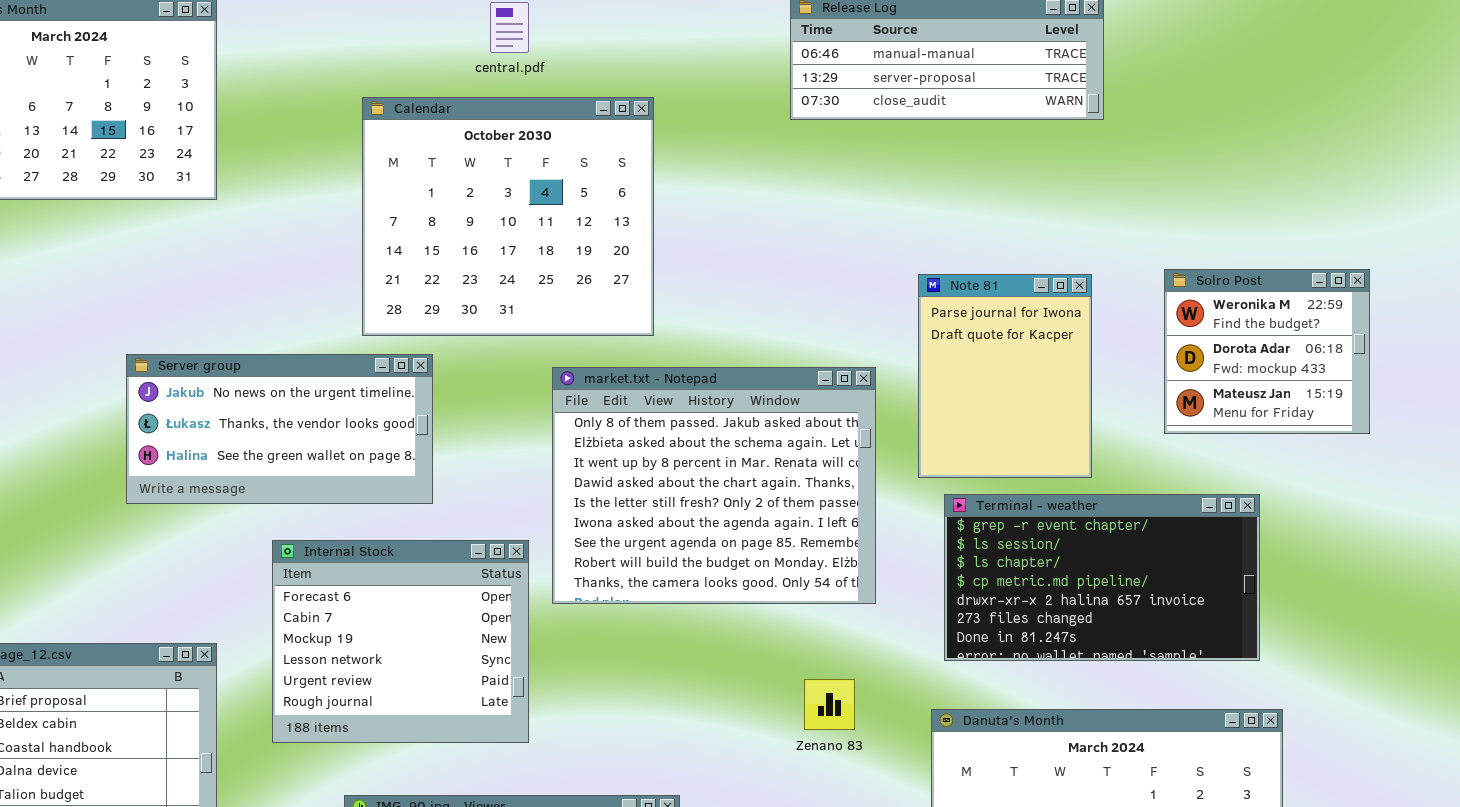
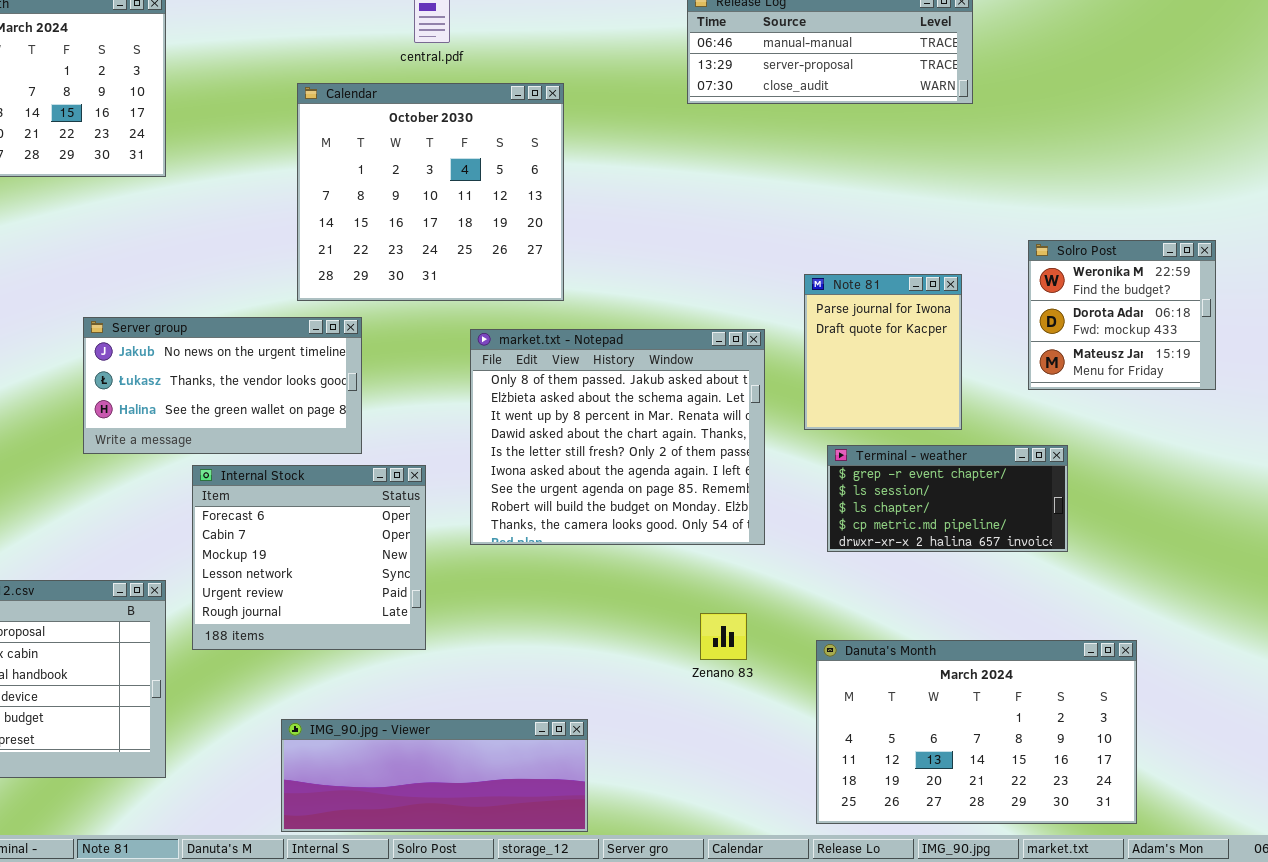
Note 81: [918,274,1092,478] -> [804,274,962,430], resized
Terminal - weather: [944,494,1260,661] -> [827,445,1068,552], resized
Internal Stock: [272,540,529,743] -> [192,465,426,650], moved

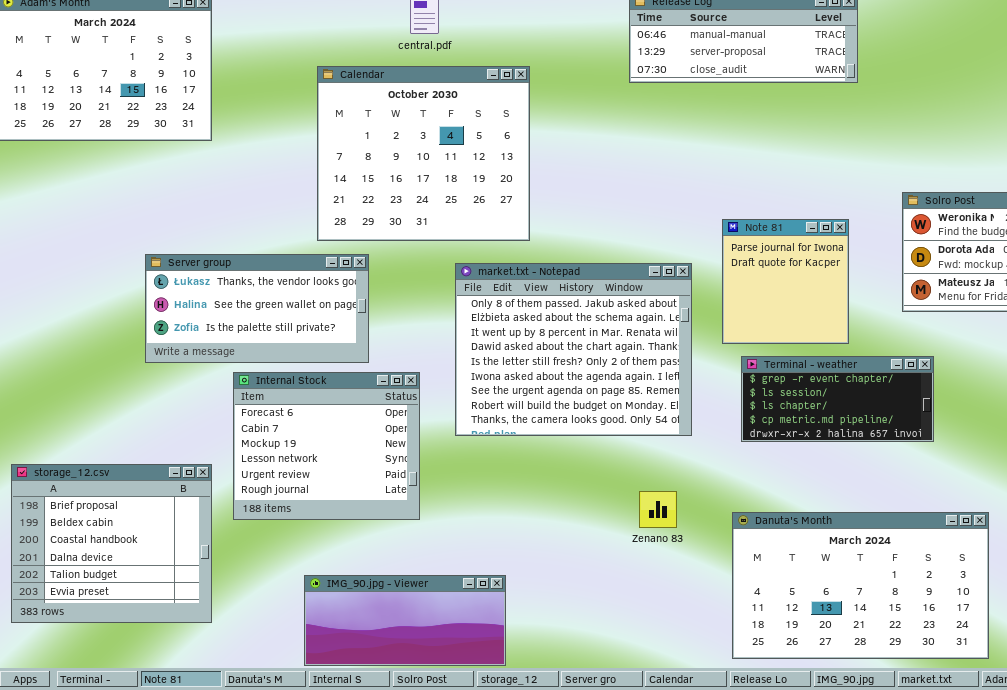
Server group: [83,317,362,454] -> [145,254,369,363], scrolled down 1 row
IMG_90.jpg - Viewer: [281,719,588,832] -> [304,575,506,666], resized

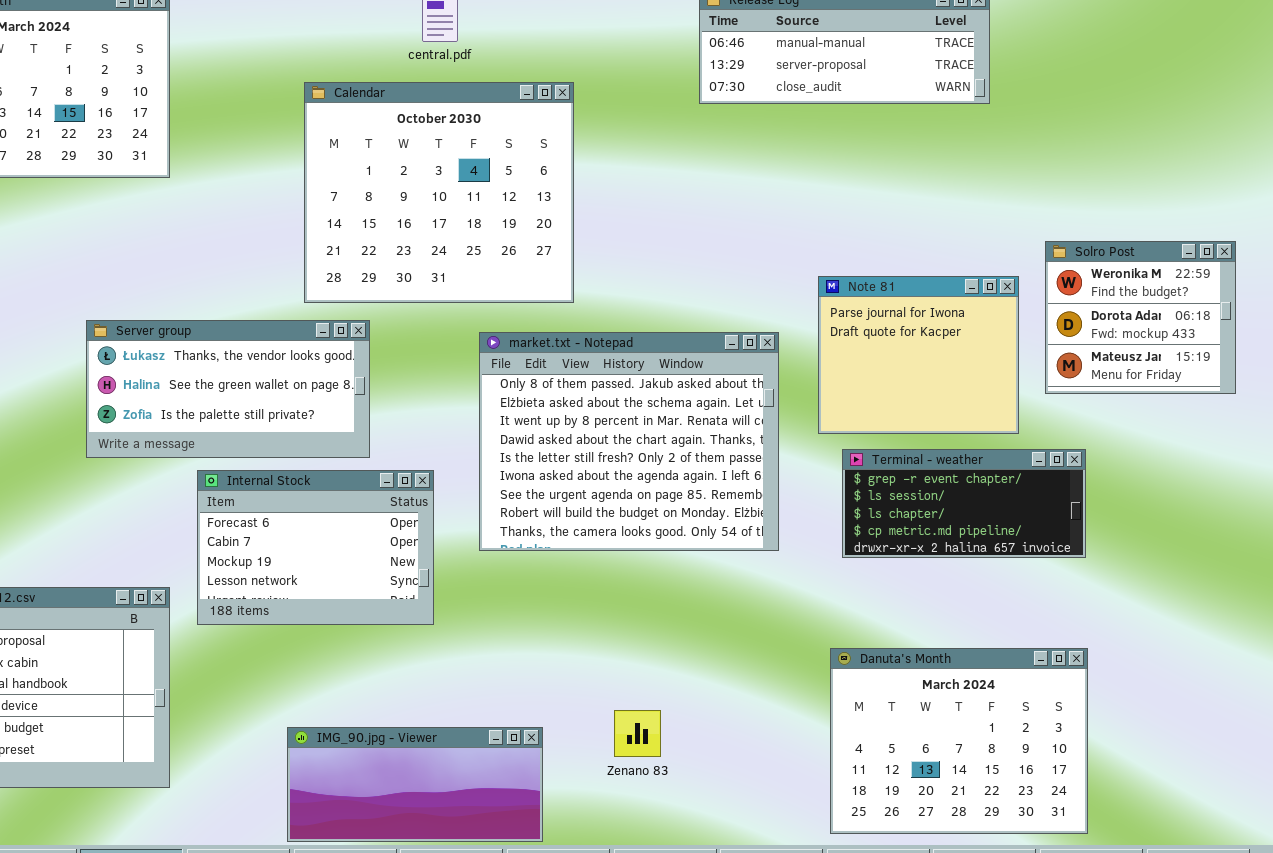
Note 81: [722,219,849,344] -> [818,276,1019,434], resized
Internal Stock: [233,372,420,520] -> [197,470,434,625], resized
Zenano 83: [639,491,677,528] -> [614,710,661,757], moved
Danuta's Month: [732,512,989,659] -> [830,648,1088,834], resized

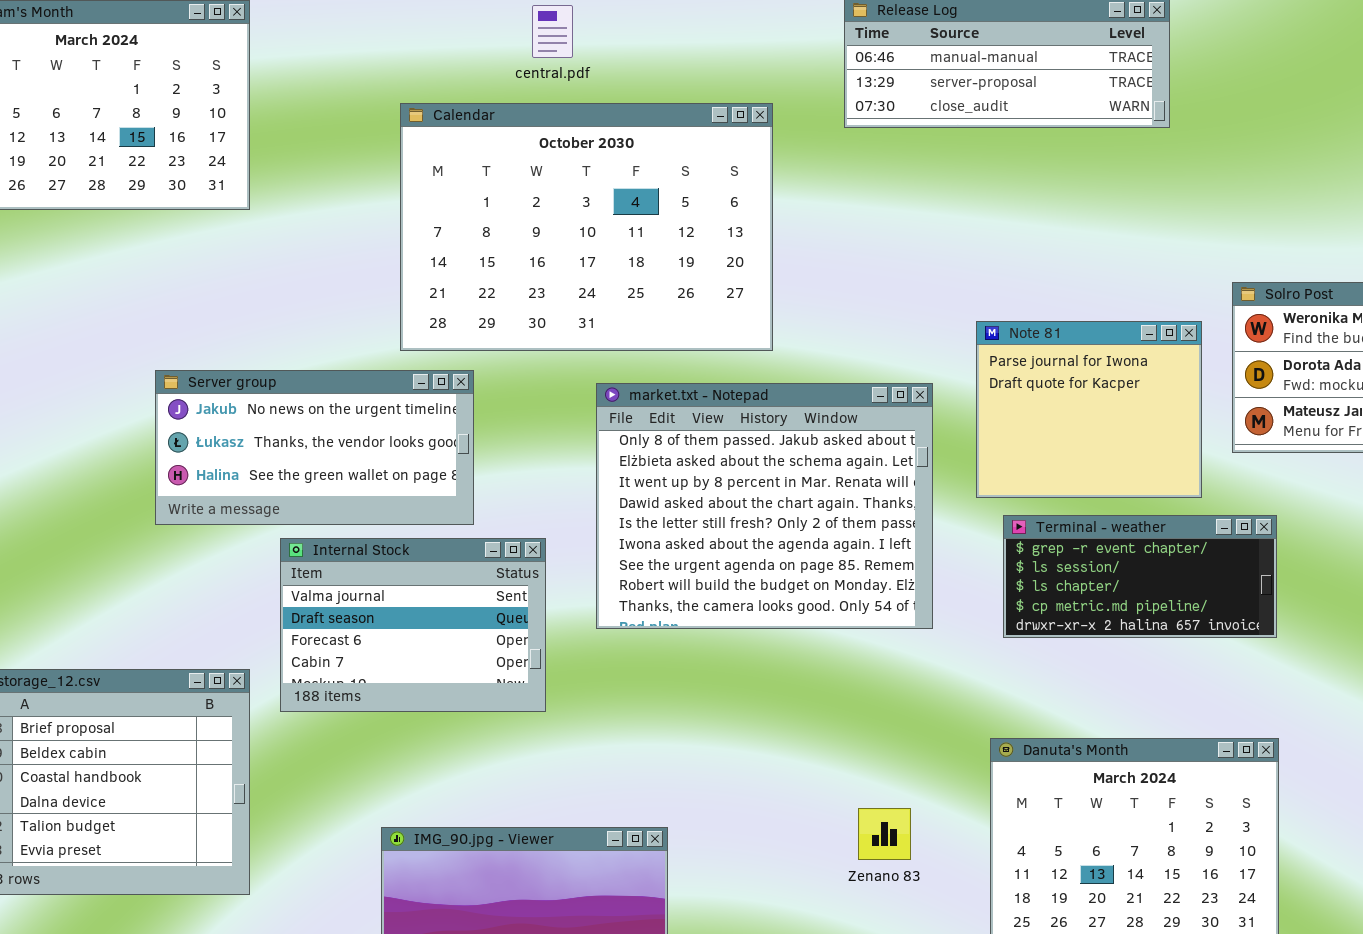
Calendar: [304,82,574,303] -> [400,103,773,351], resized
Server group: [86,320,370,458] -> [155,370,474,525], scrolled up 1 row
Internal Stock: [197,470,434,625] -> [280,538,546,712], scrolled up 2 rows
Zenano 83: [614,710,661,757] -> [858,808,911,860], moved

